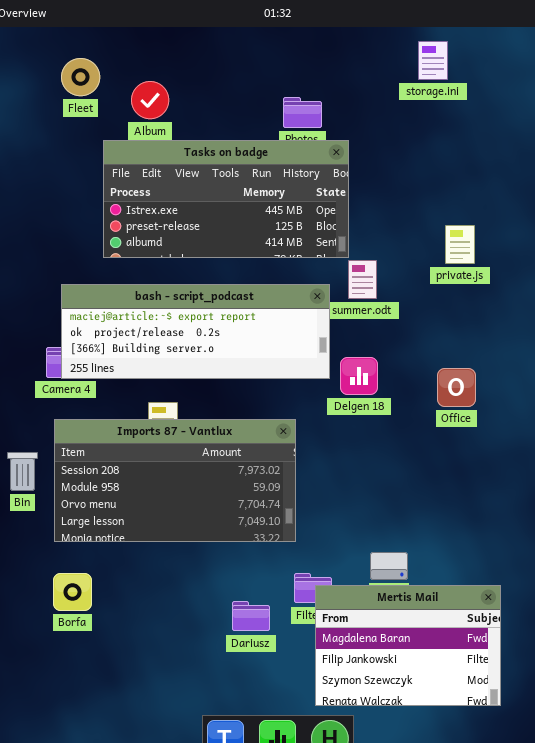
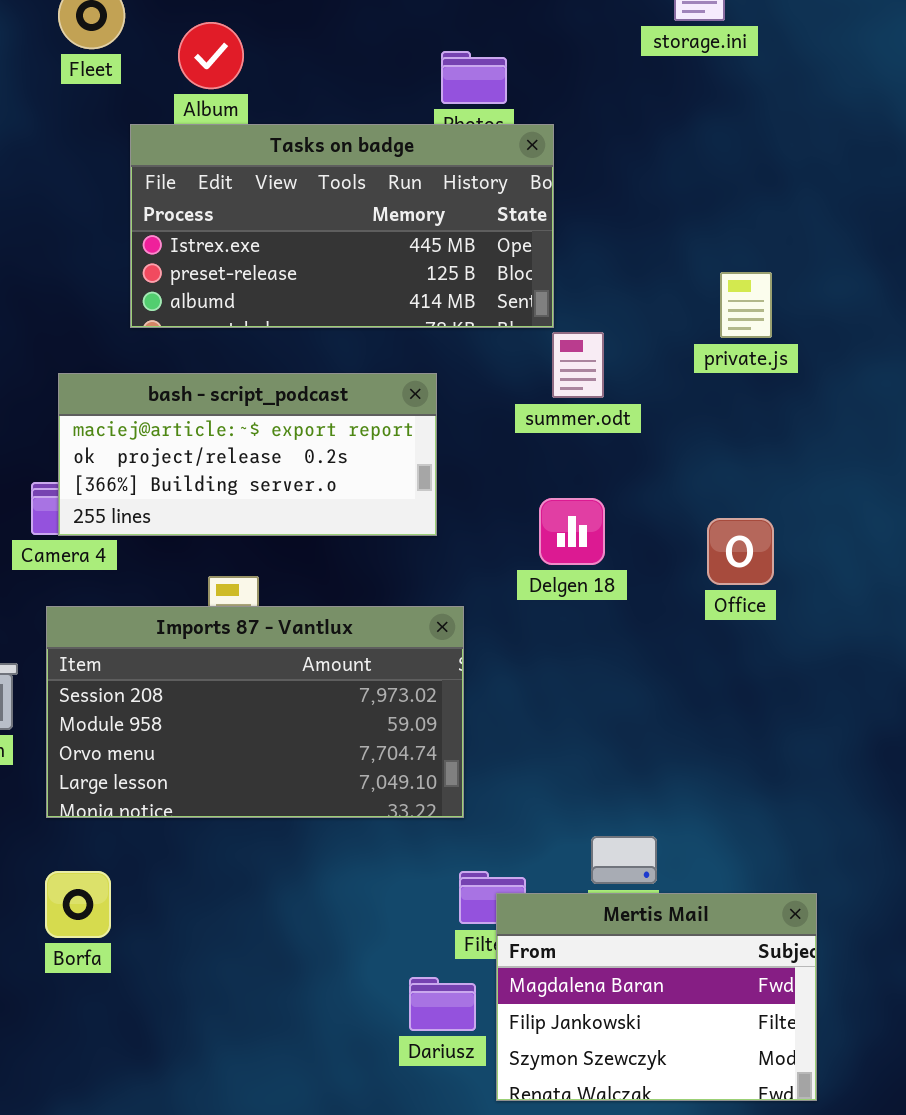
bash - script_podcast: [61,284,330,379] -> [58,373,437,536], resized
Dariusz: [232,601,270,631] -> [409,977,476,1031], moved

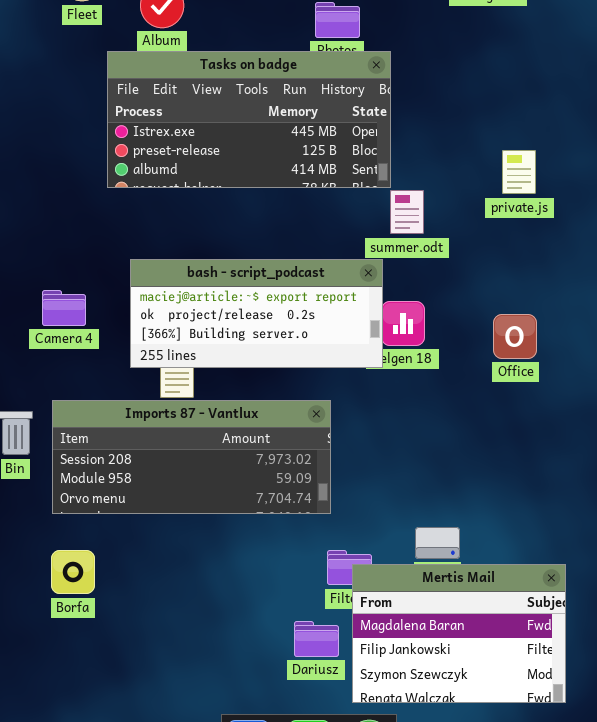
bash - script_podcast: [58,373,437,536] -> [130,259,383,368], moved
Imports 87 - Vantlux: [46,606,464,818] -> [52,400,331,514], resized

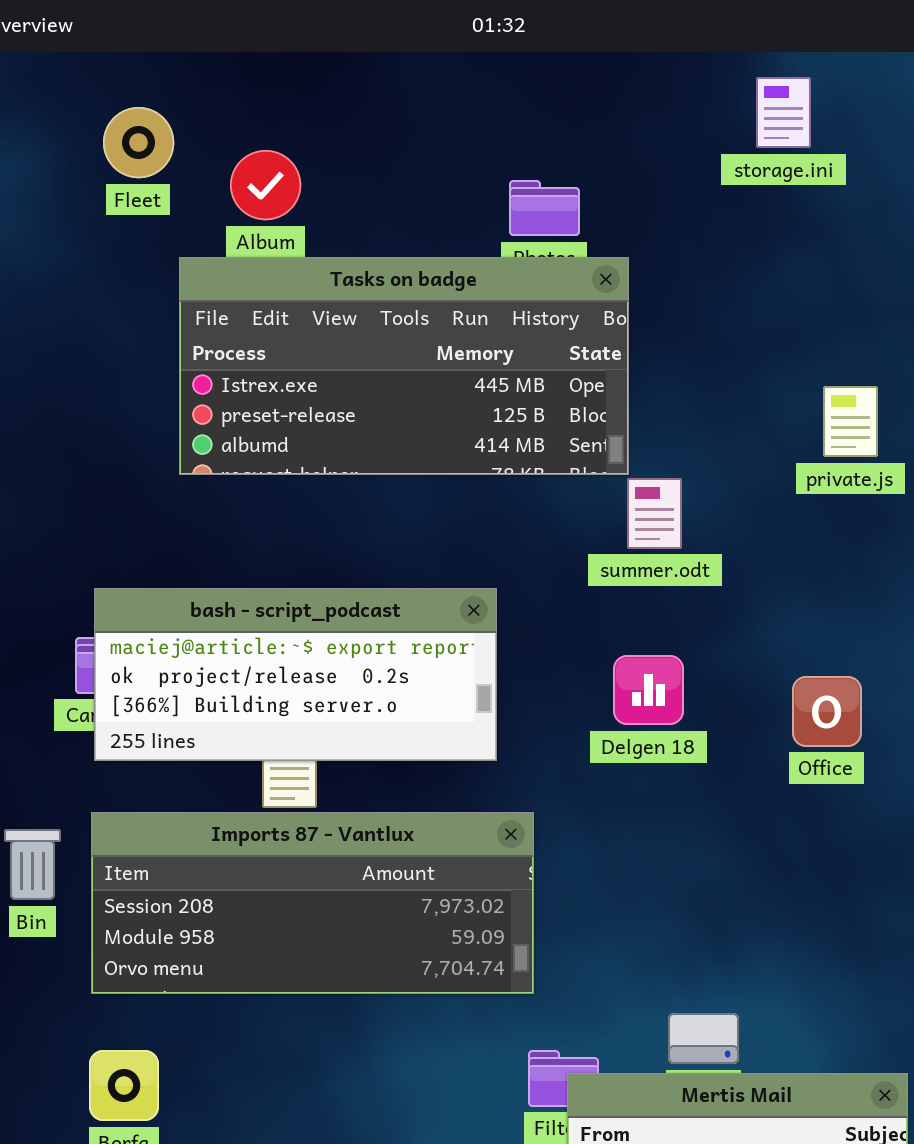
private.js: [502,150,536,194] -> [823,386,878,457], moved
bash - script_podcast: [130,259,383,368] -> [94,588,497,761], moved

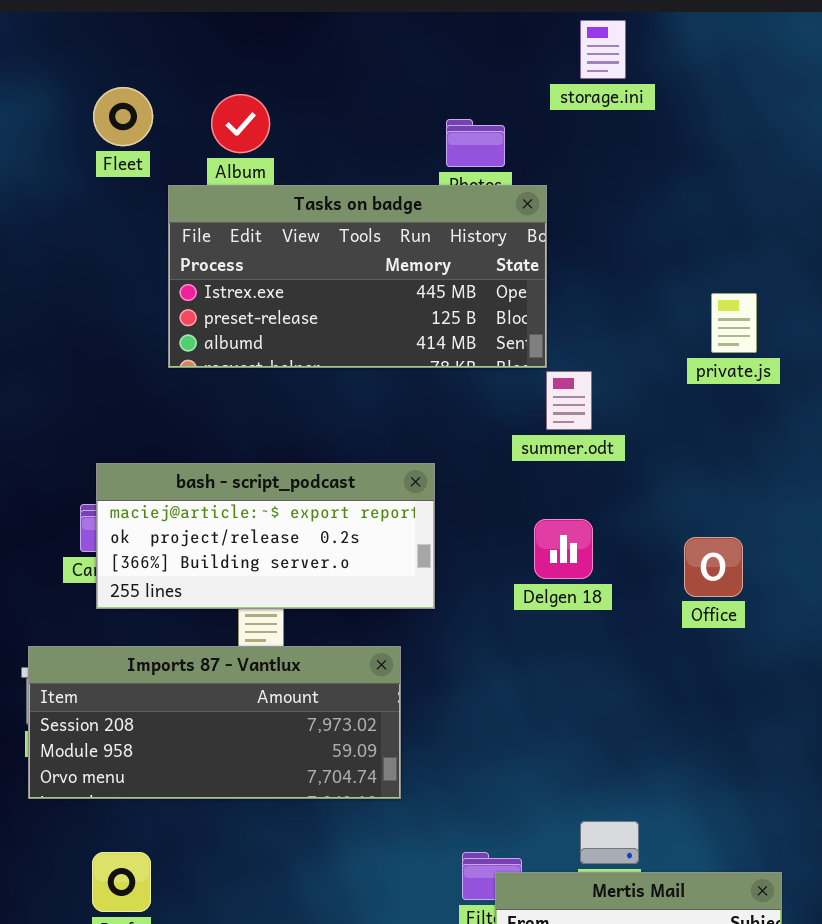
storage.ini: [756,77,811,148] -> [580,20,626,79], moved
Fleet: [103,107,174,178] -> [93,87,153,146], moved
Imports 87 - Vantlux: [91,812,534,994] -> [28,646,401,799], moved

